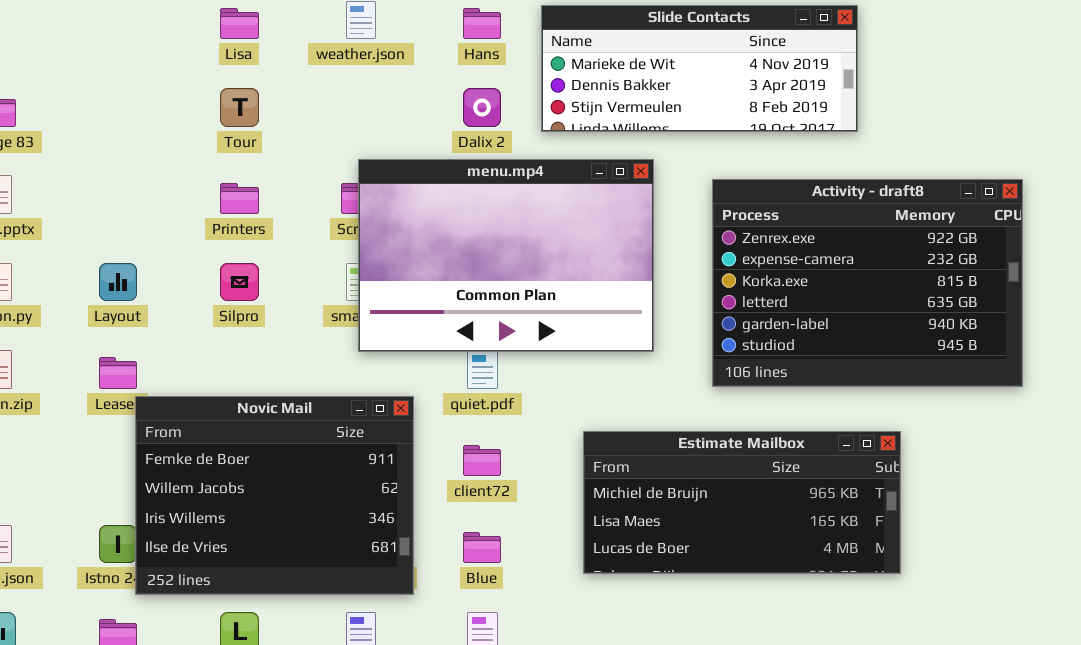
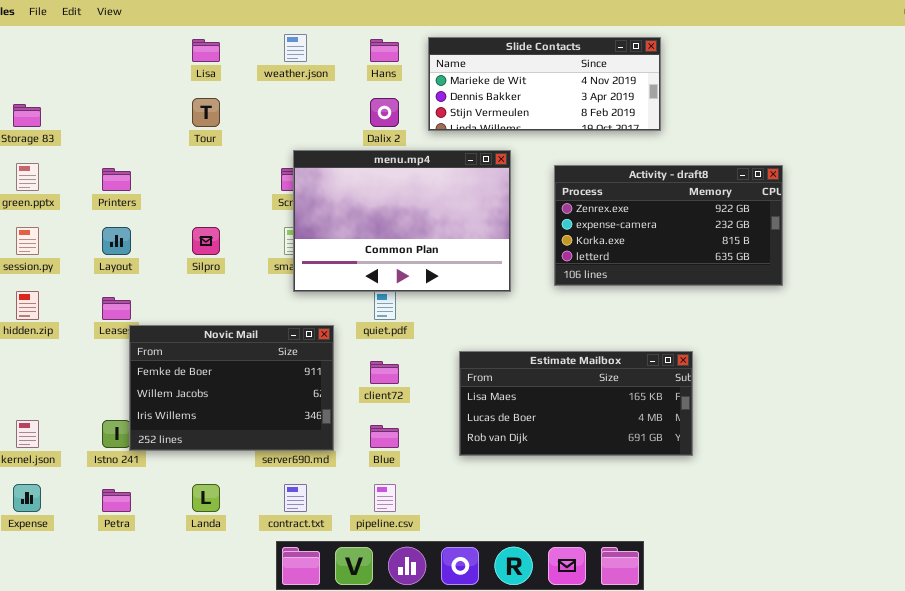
Activity - draft8: [712,179,1023,387] -> [554,165,783,286], resized
Printers: [220,183,259,214] -> [102,168,131,191], moved
Novic Mail: [135,396,414,595] -> [129,325,334,451], resized
Estimate Mailbox: [583,431,901,574] -> [459,351,693,456], scrolled down 1 row

